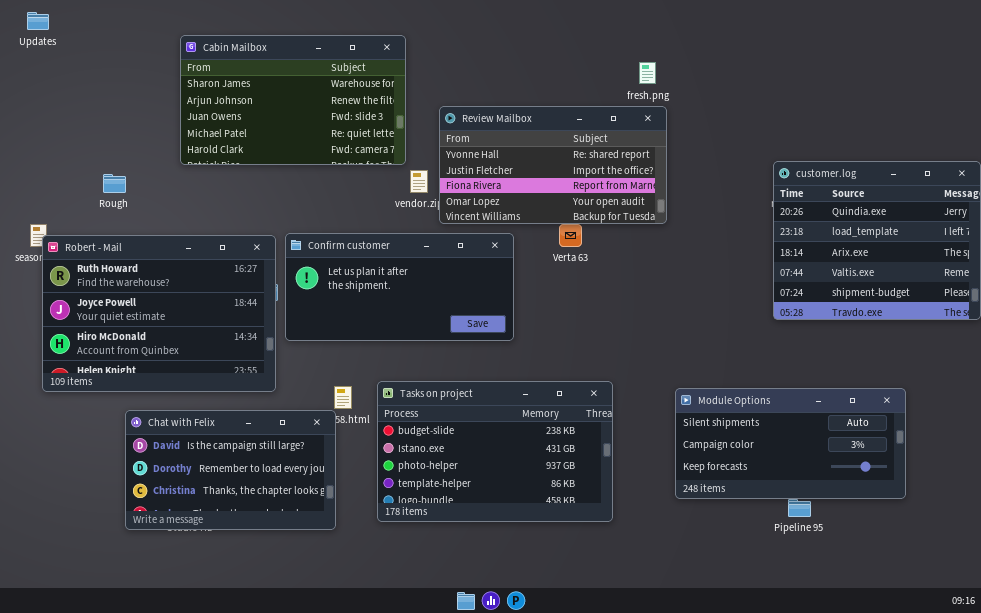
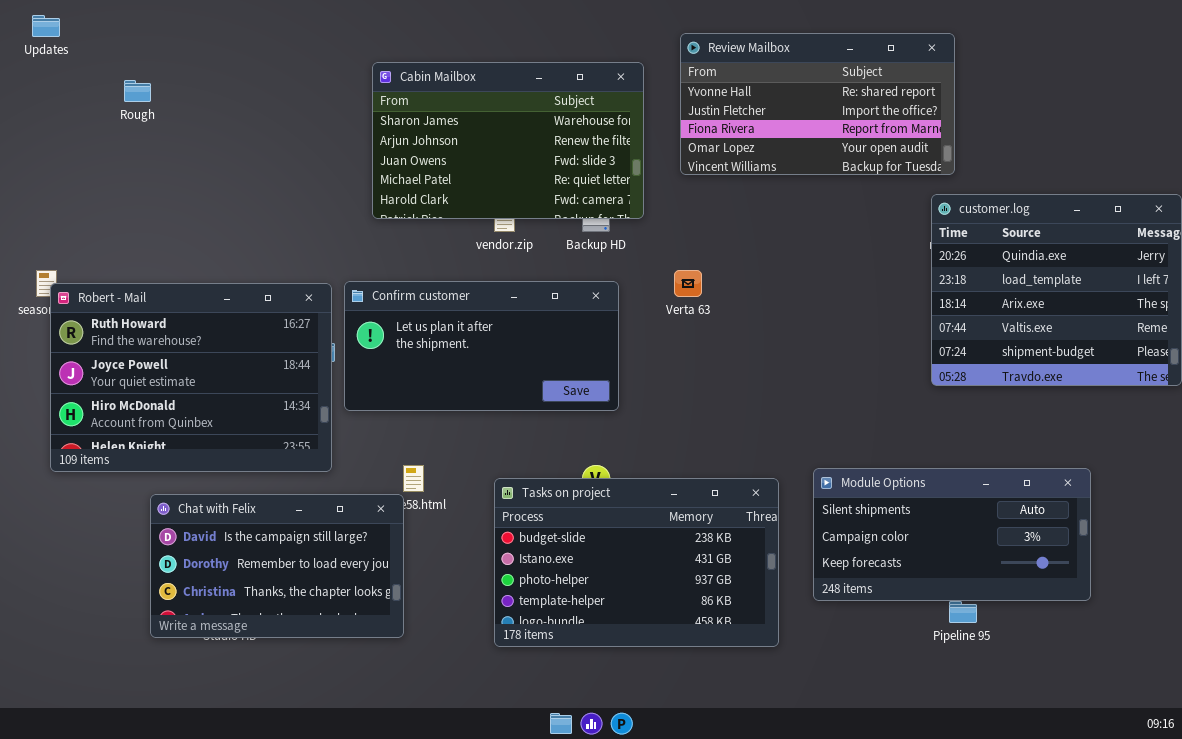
Cabin Mailbox: [180,35,406,165] -> [372,62,644,219], moved
Review Mailbox: [439,106,667,224] -> [680,33,955,175], moved
Rough: [103,174,126,193] -> [124,80,151,102], moved
Tasks on project: [377,381,613,522] -> [494,478,779,647], moved

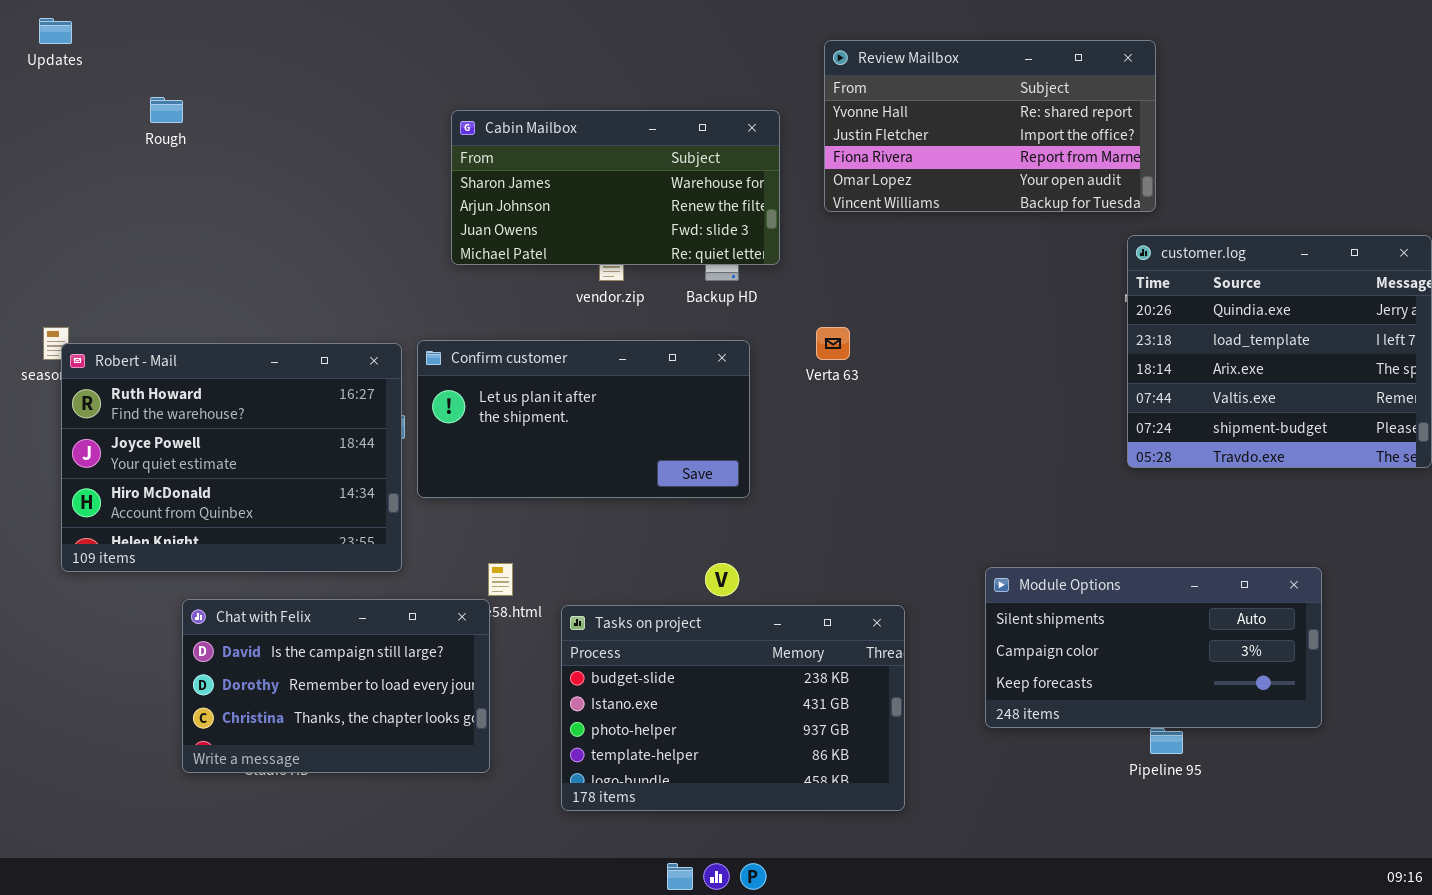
Cabin Mailbox: [372,62,644,219] -> [451,110,780,265], resized
Tasks on project: [494,478,779,647] -> [561,605,905,811], moved

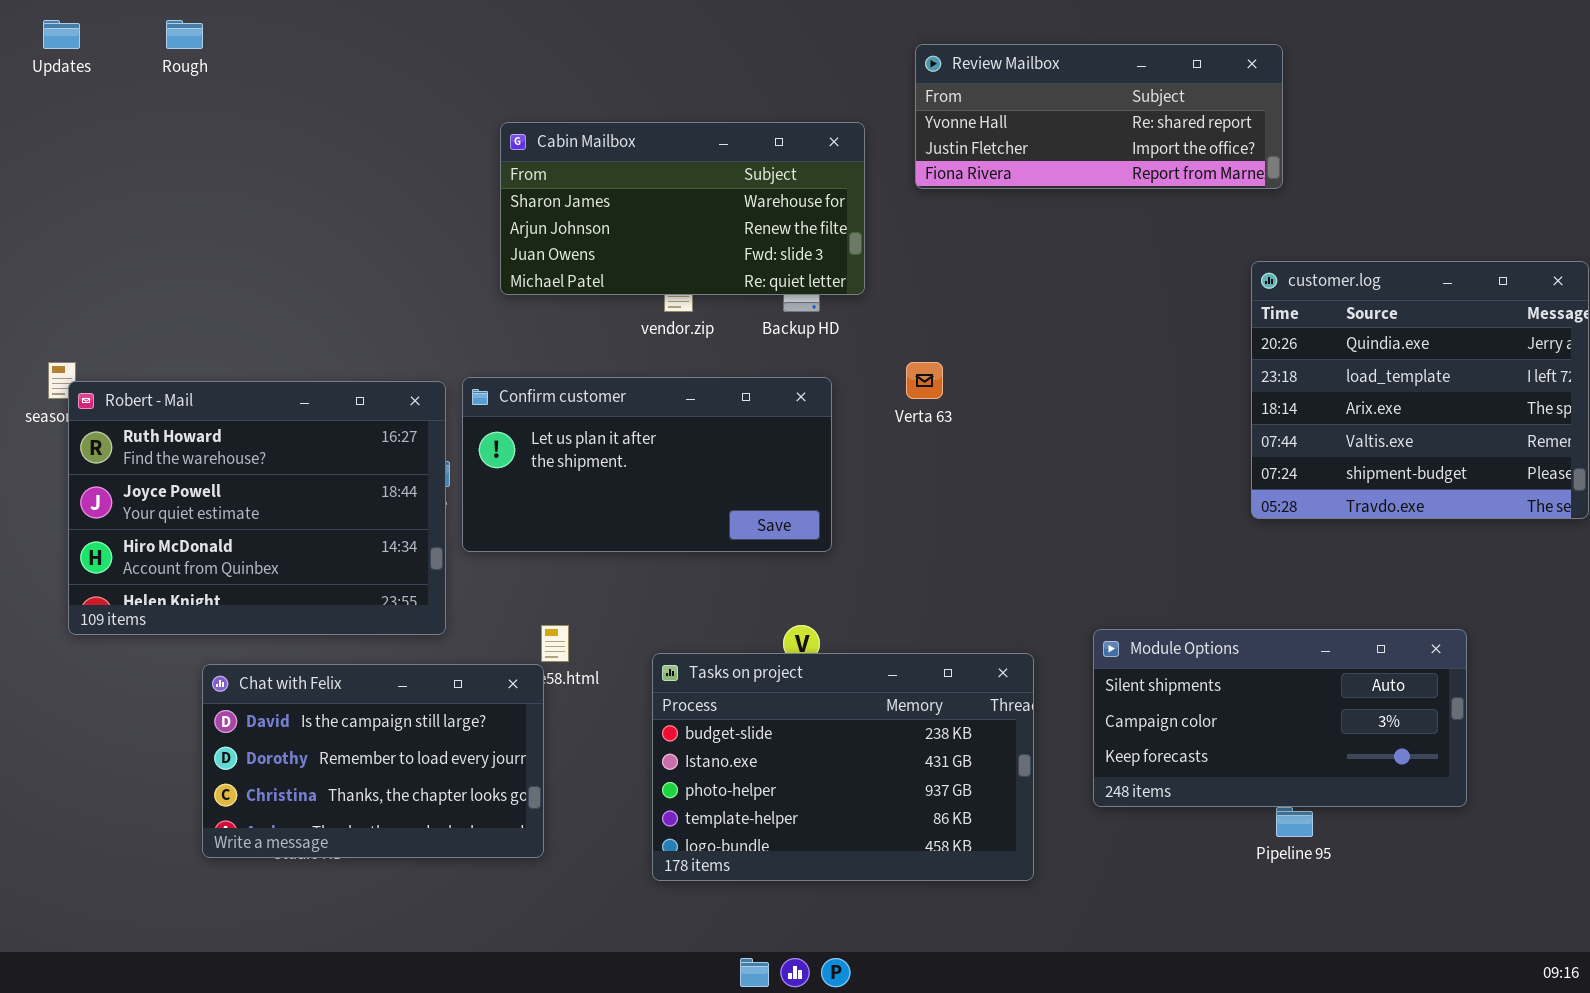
Review Mailbox: [824,40,1156,212] -> [915,44,1283,189], resized
Rough: [150,97,183,123] -> [166,20,203,49], moved
Tasks on project: [561,605,905,811] -> [652,653,1034,881], moved

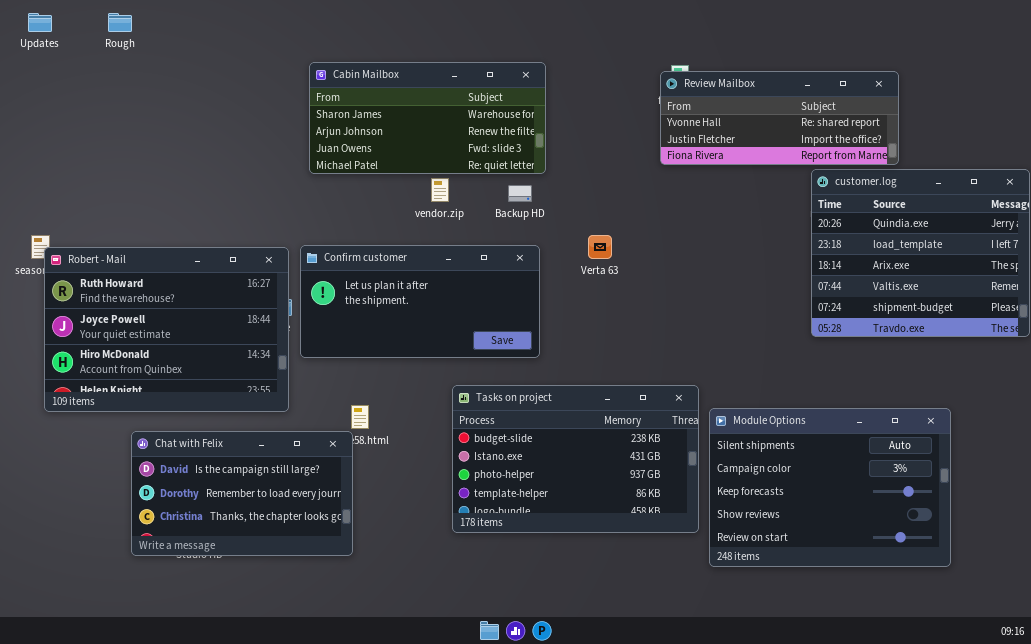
Review Mailbox: [915,44,1283,189] -> [660,71,899,165], moved
Cabin Mailbox: [500,122,865,295] -> [309,62,546,174], moved
Module Options: [1093,629,1467,807] -> [709,408,951,567], resized
Tasks on project: [652,653,1034,881] -> [452,385,699,533], moved

